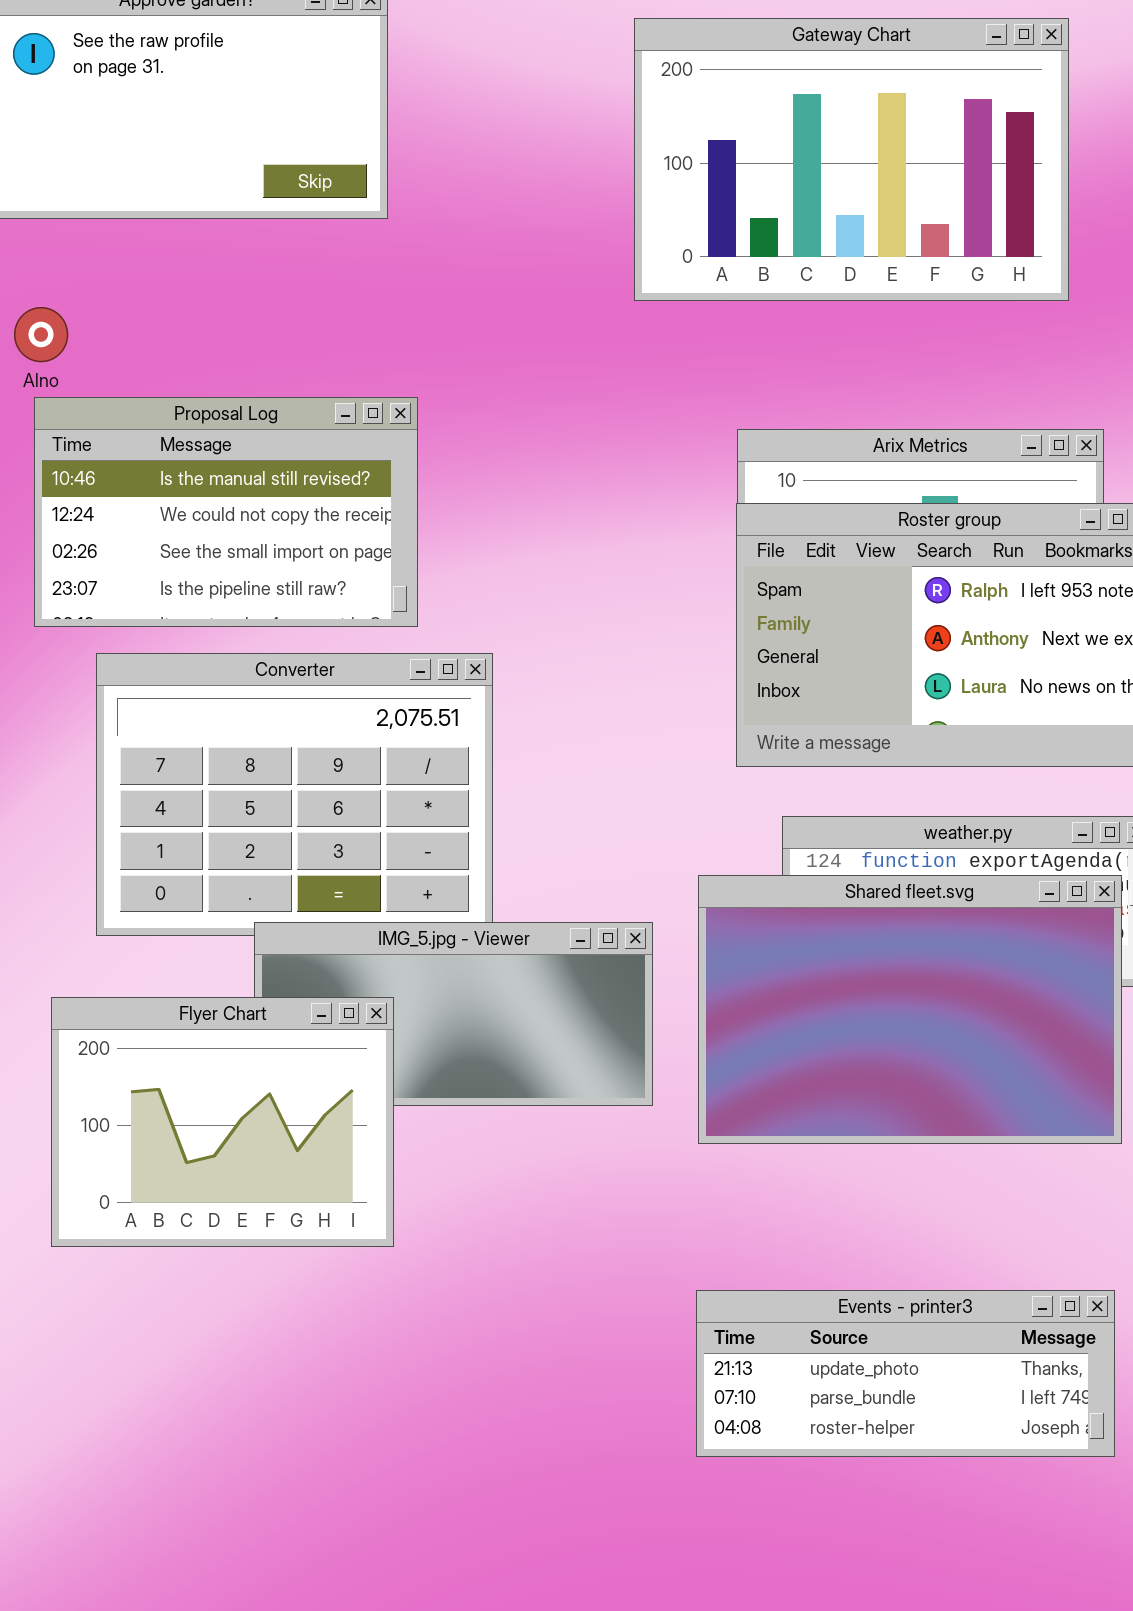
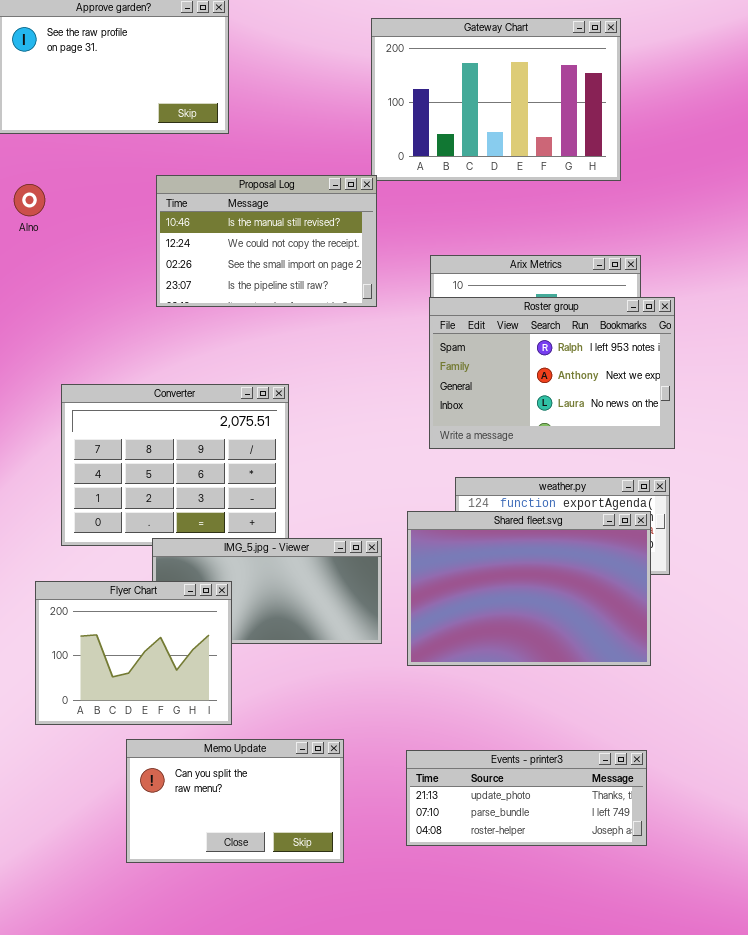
Proposal Log: [34,397,418,627] -> [156,175,377,307], moved
Memo Update: none -> [126,739,344,863], opened

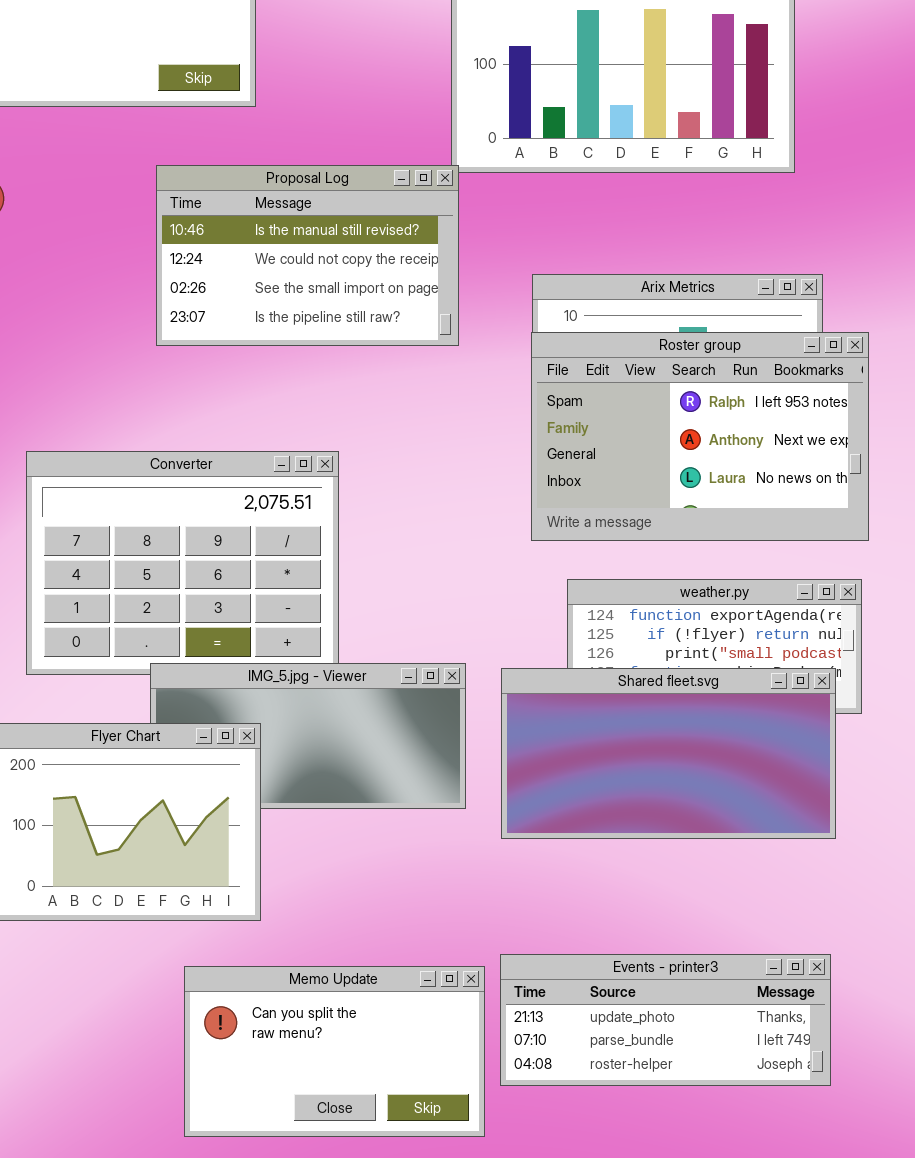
Shared fleet.svg: [407,511,651,666] -> [501,668,836,839], resized
Memo Update: [126,739,344,863] -> [184,966,485,1137], moved

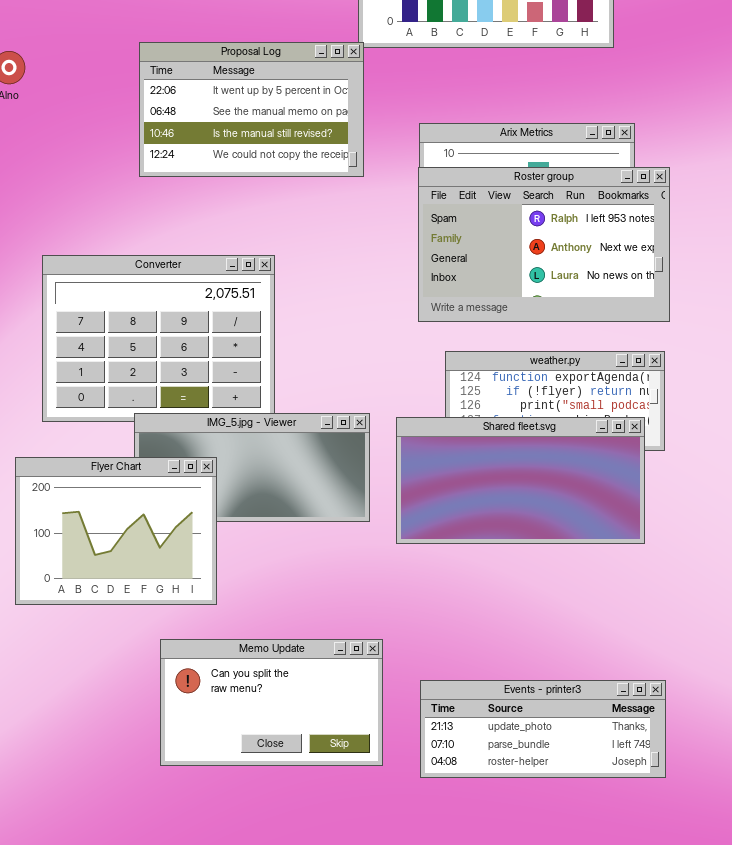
Proposal Log: [156,165,459,346] -> [139,42,364,177], scrolled up 2 rows
Events - printer3: [500,954,831,1086] -> [420,680,666,778], moved

